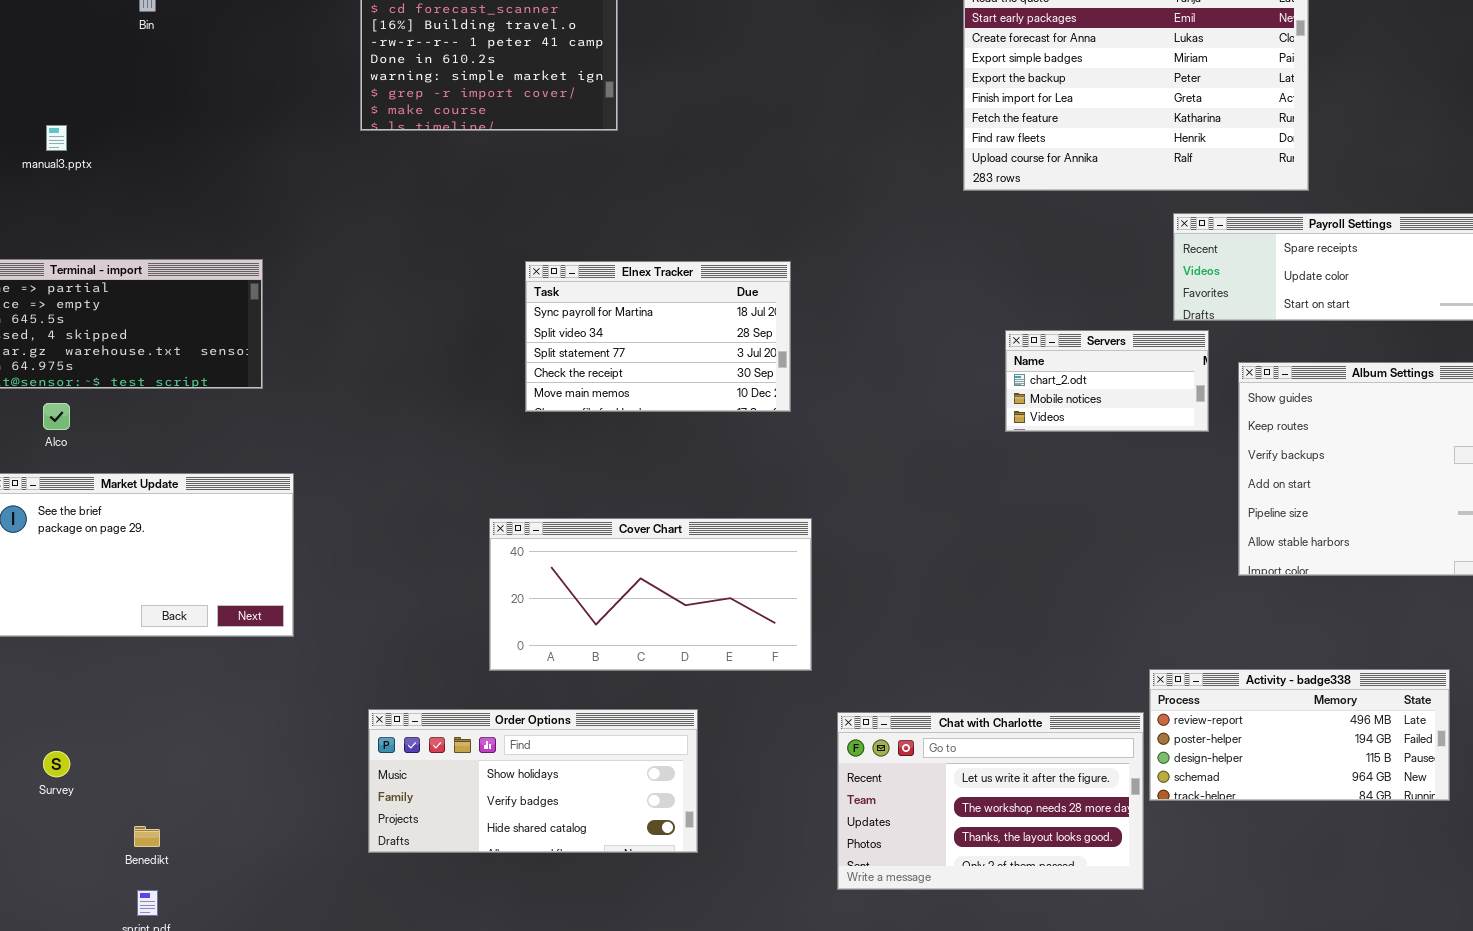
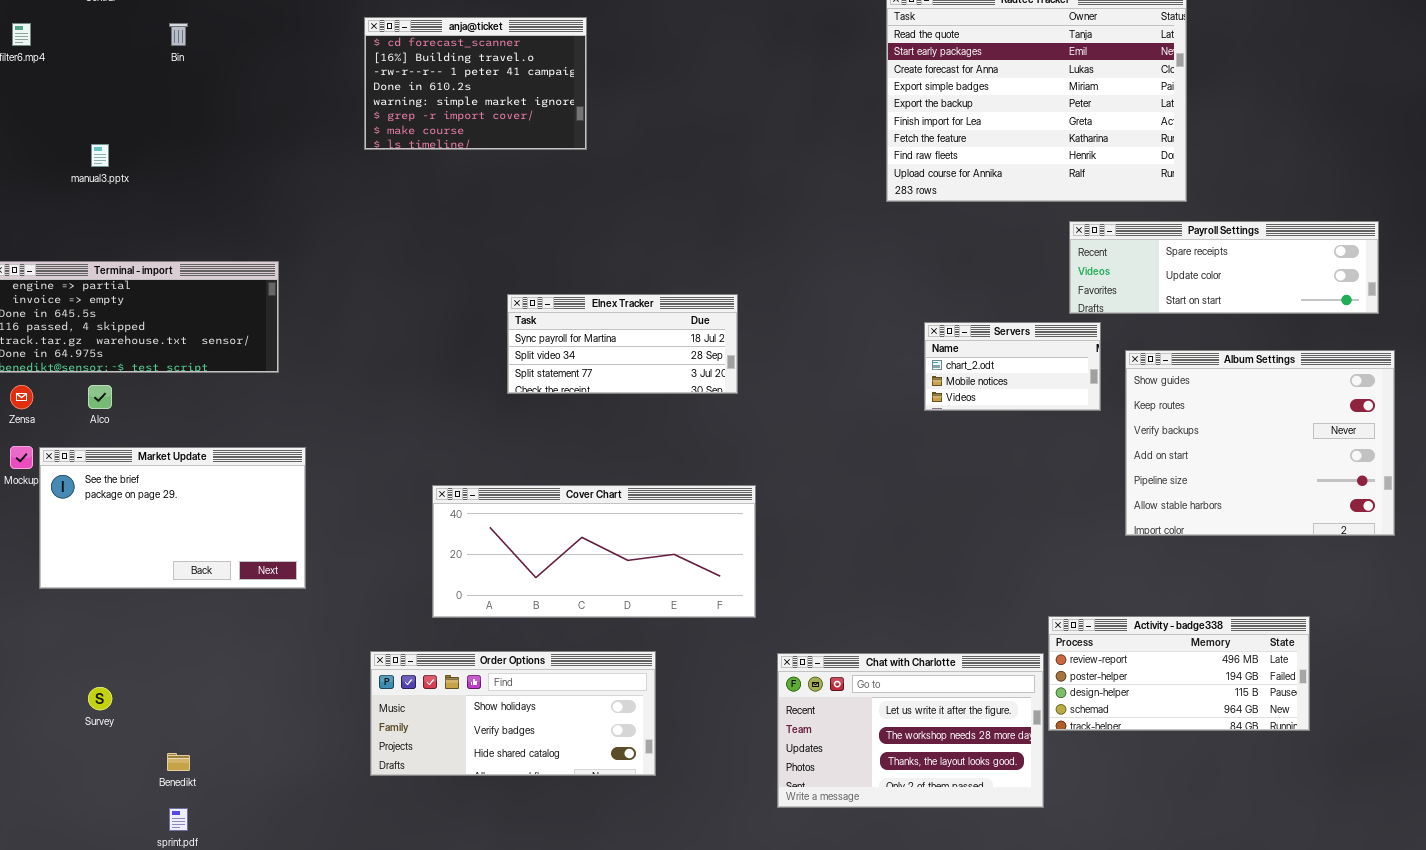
Elnex Tracker: [525,261,791,412] -> [507,294,738,394], resized
Cover Chart: [489,518,812,671] -> [432,485,756,618], resized

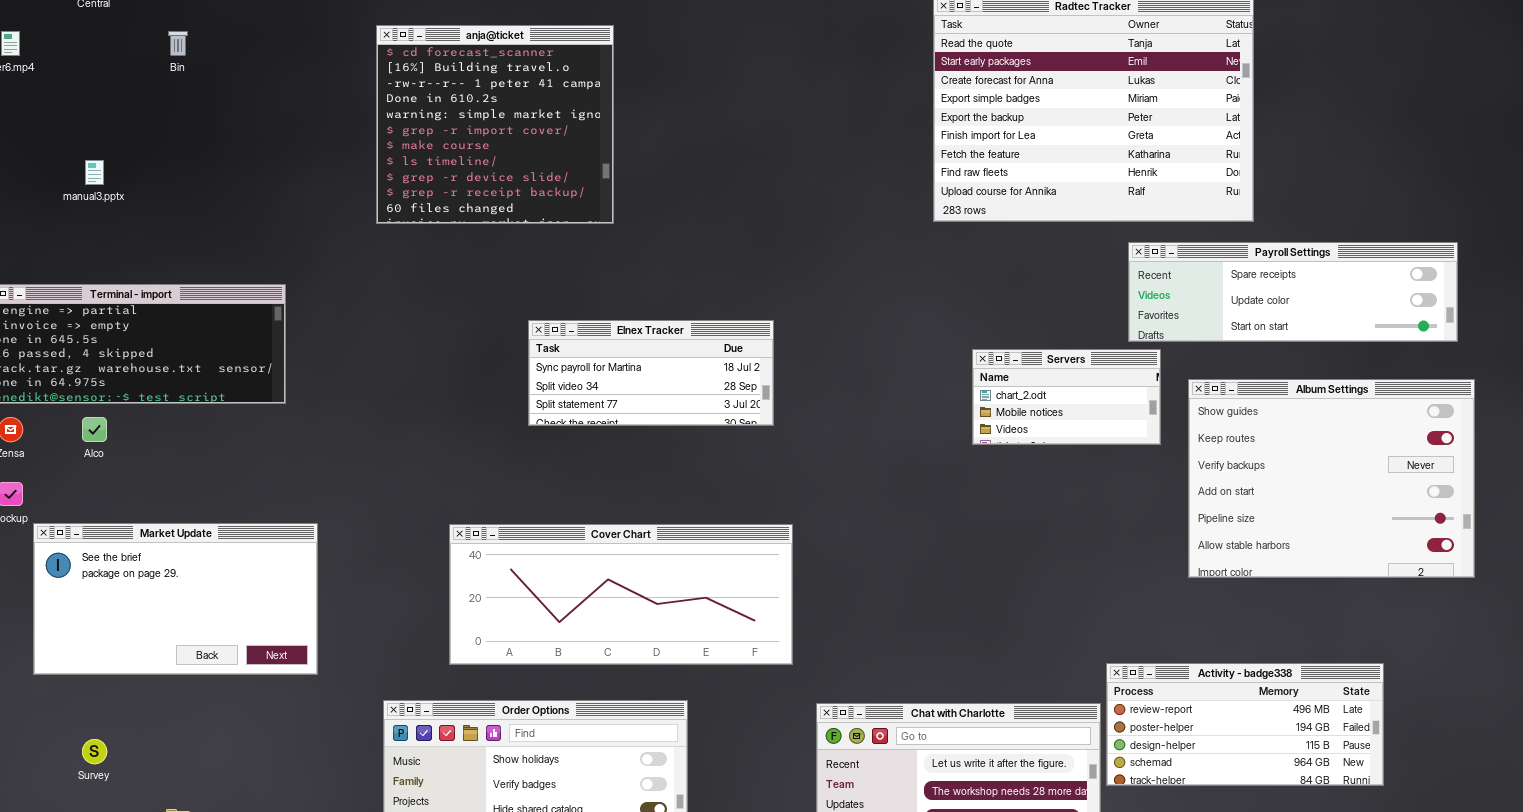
anja@ticket: [364,17,587,150] -> [376,25,614,224], resized
Market Update: [39,447,306,589] -> [33,523,318,675], moved

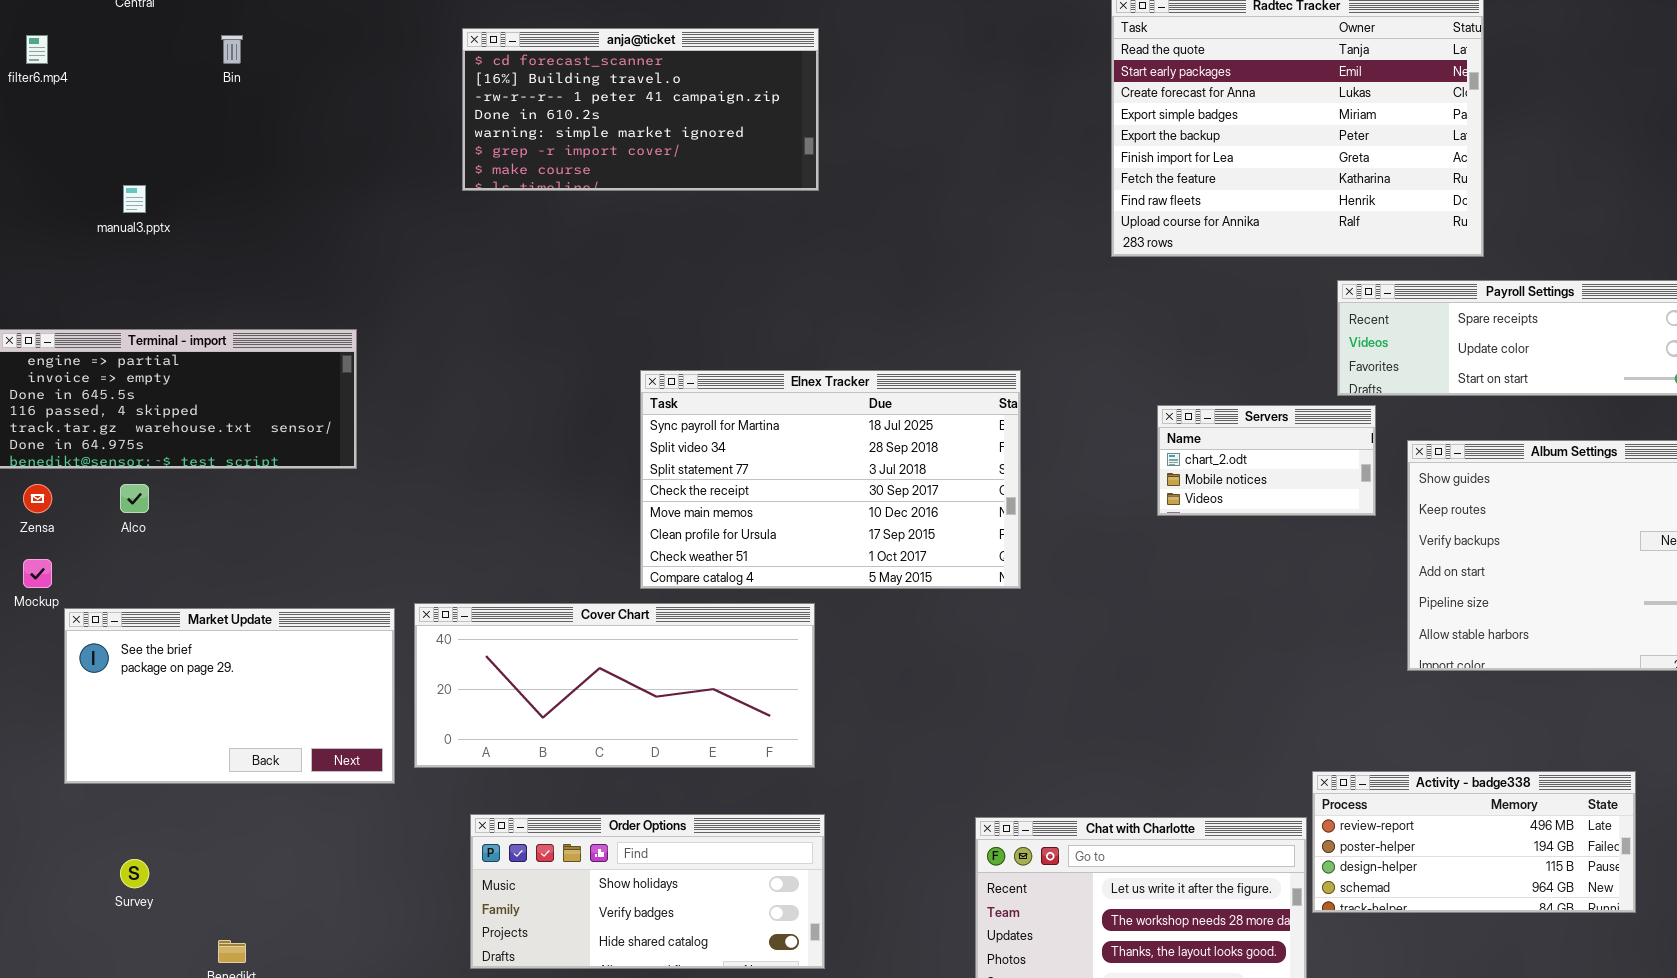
anja@ticket: [376,25,614,224] -> [462,28,819,191], resized
Elnex Tracker: [528,320,774,426] -> [640,370,1021,589], resized
Cover Chart: [449,524,793,665] -> [414,603,815,768], moved

